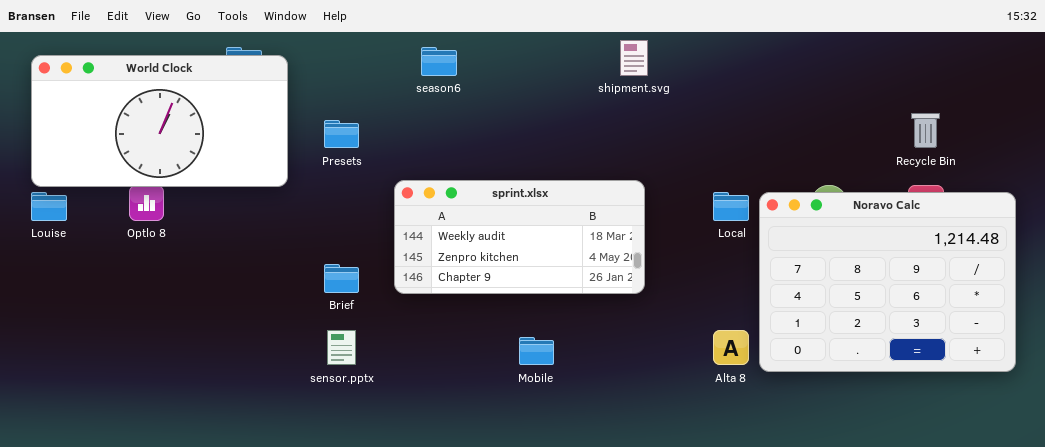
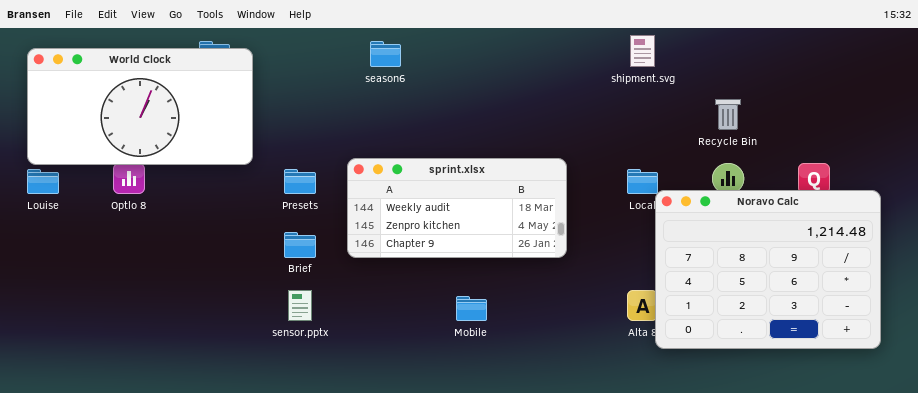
shipment.svg: [620,40,648,76] -> [630,35,655,67], moved
Recycle Bin: [911,113,940,148] -> [715,99,741,130], moved
Presets: [324,120,359,148] -> [284,169,316,194], moved
Noravo Calc: [759,192,1016,372] -> [655,190,881,349], moved

